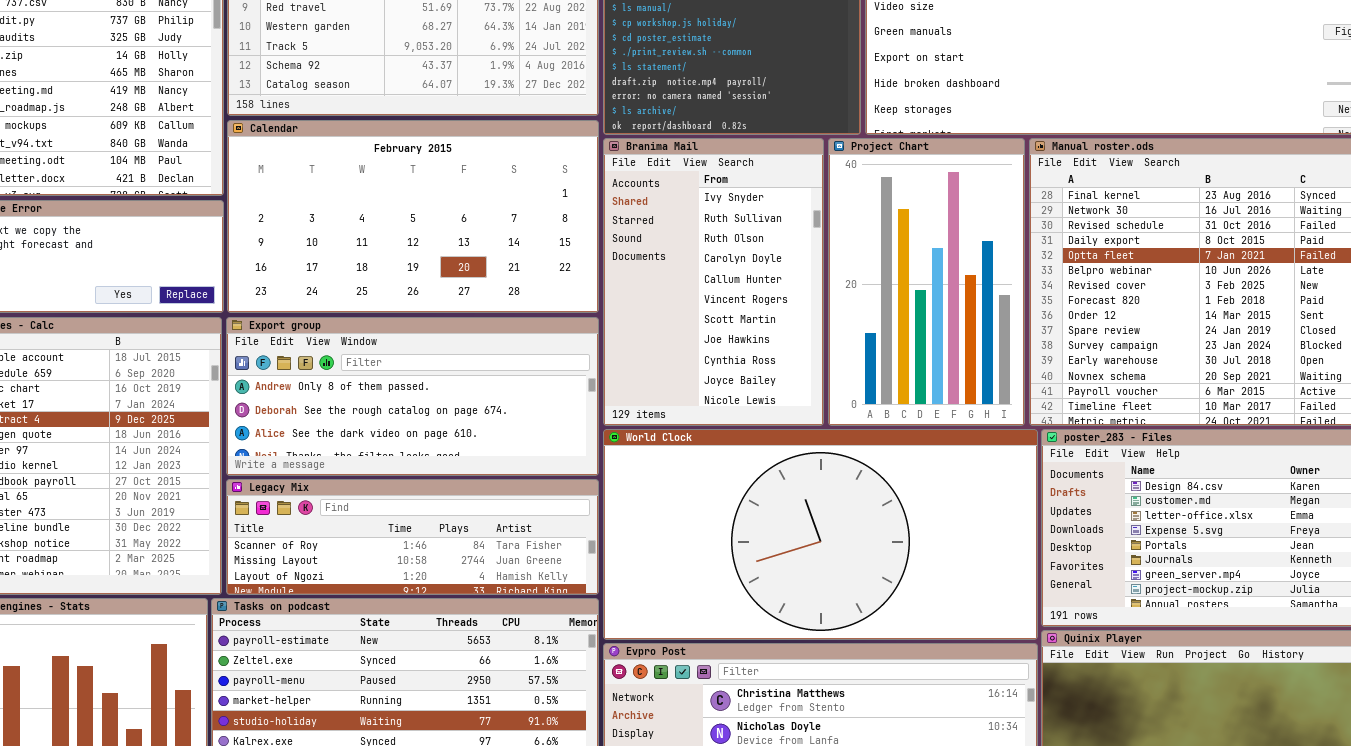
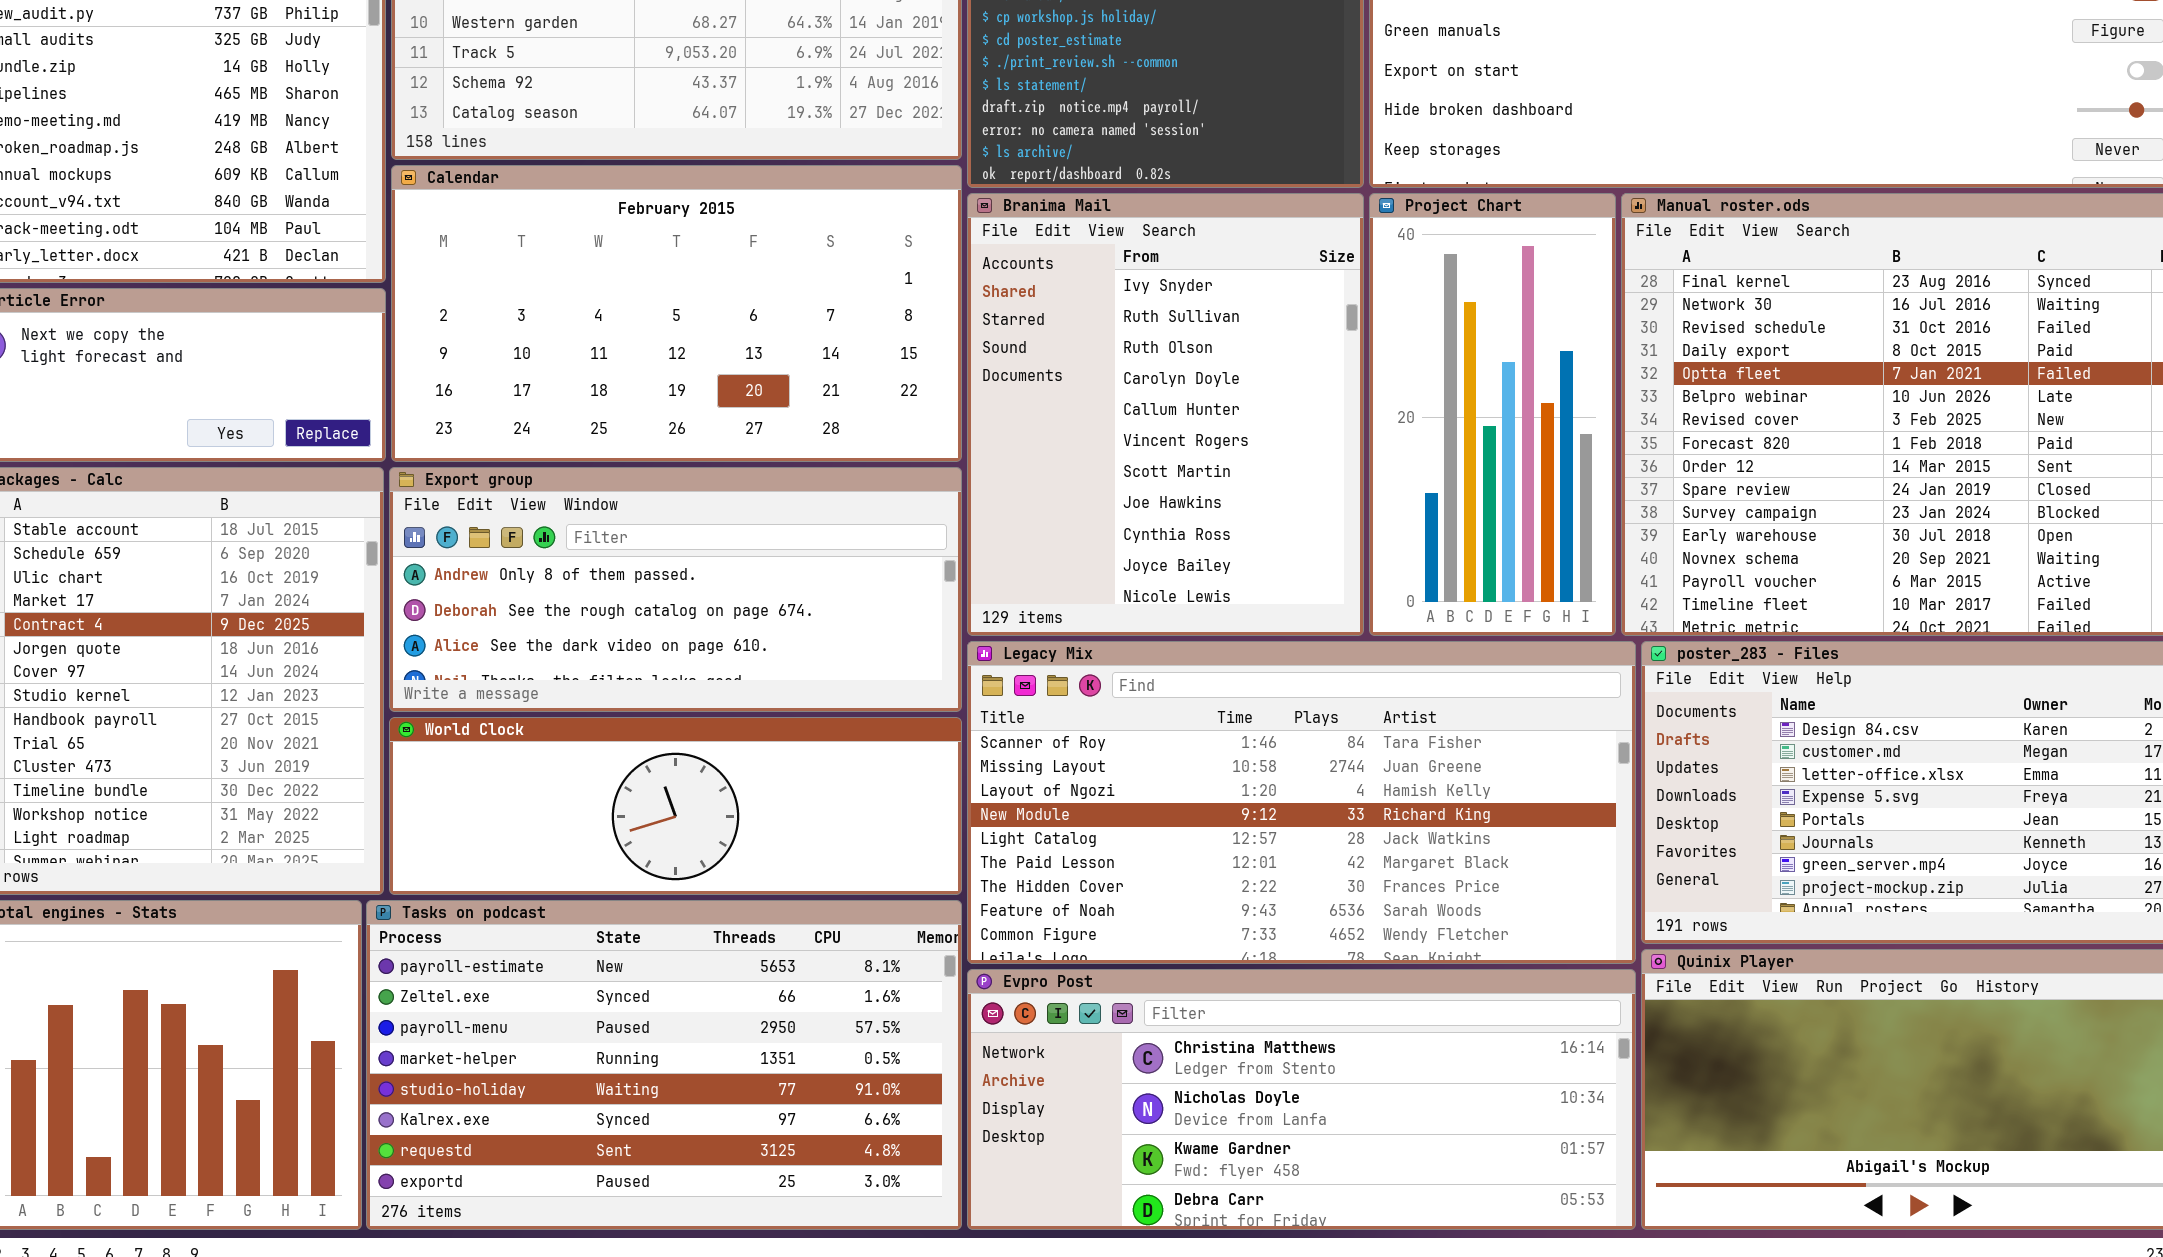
Branima Mail: [603,138,824,426] -> [967,193,1364,636], resized
Project Chart: [828,138,1025,426] -> [1369,193,1616,636], resized
World Clock: [603,429,1038,640] -> [389,717,962,895], moved, resized
Legacy Mix: [226,479,599,595] -> [967,641,1636,964], moved, resized

